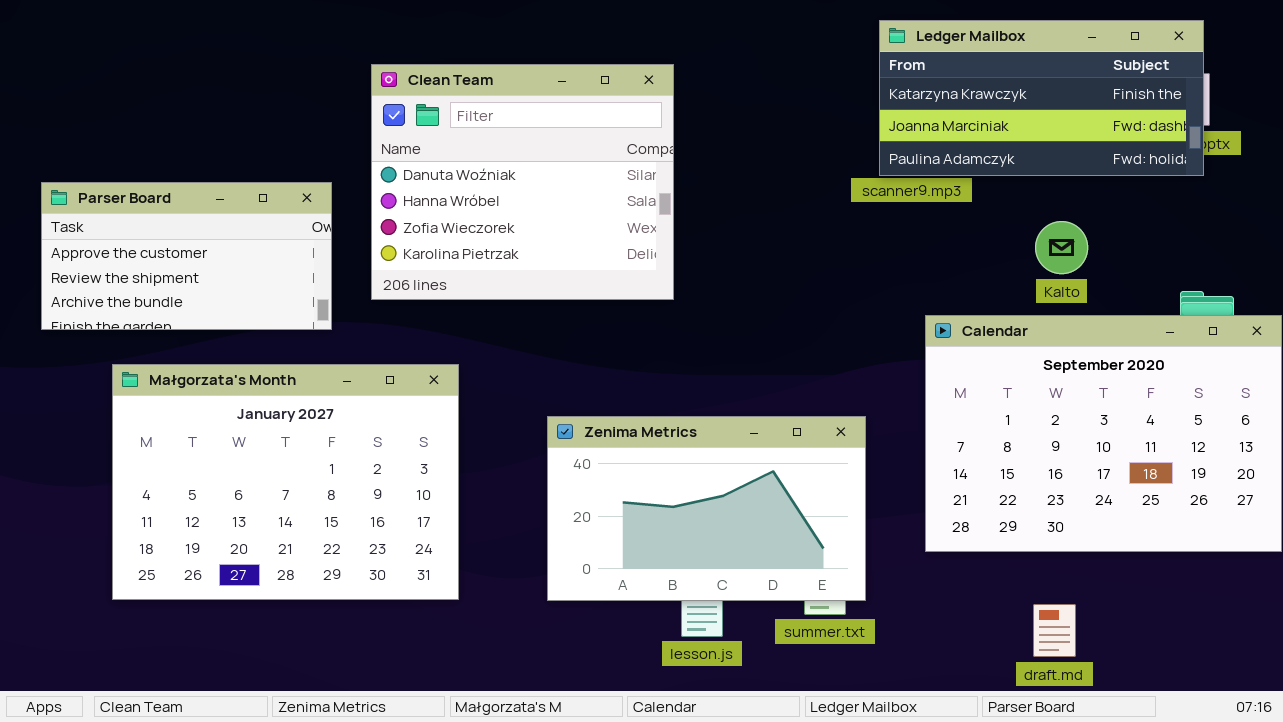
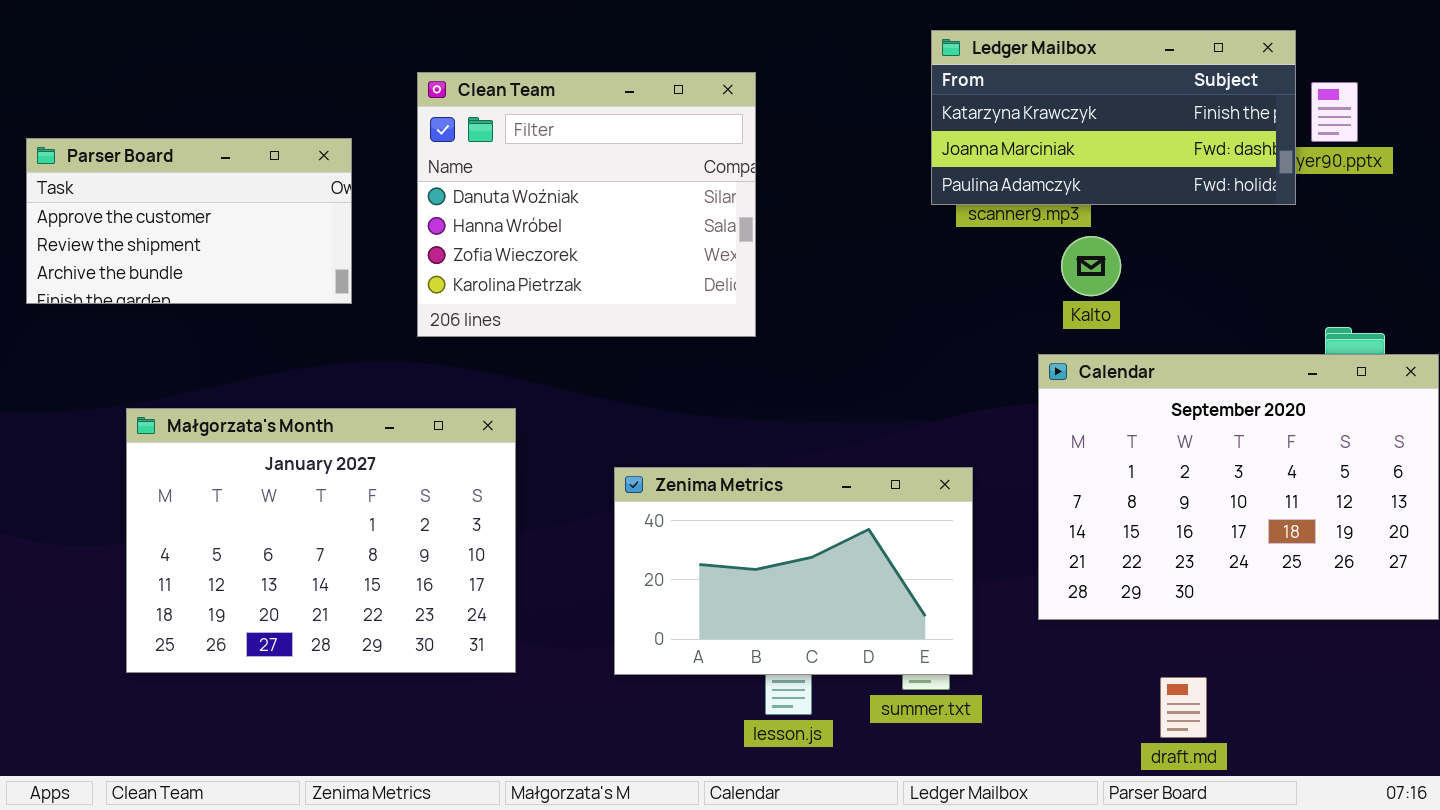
Ledger Mailbox: [879,20,1204,176] -> [931,30,1296,205], moved
Parser Board: [41,182,332,330] -> [26,138,352,304], moved
Kalto: [1035,221,1088,274] -> [1061,236,1121,296], moved

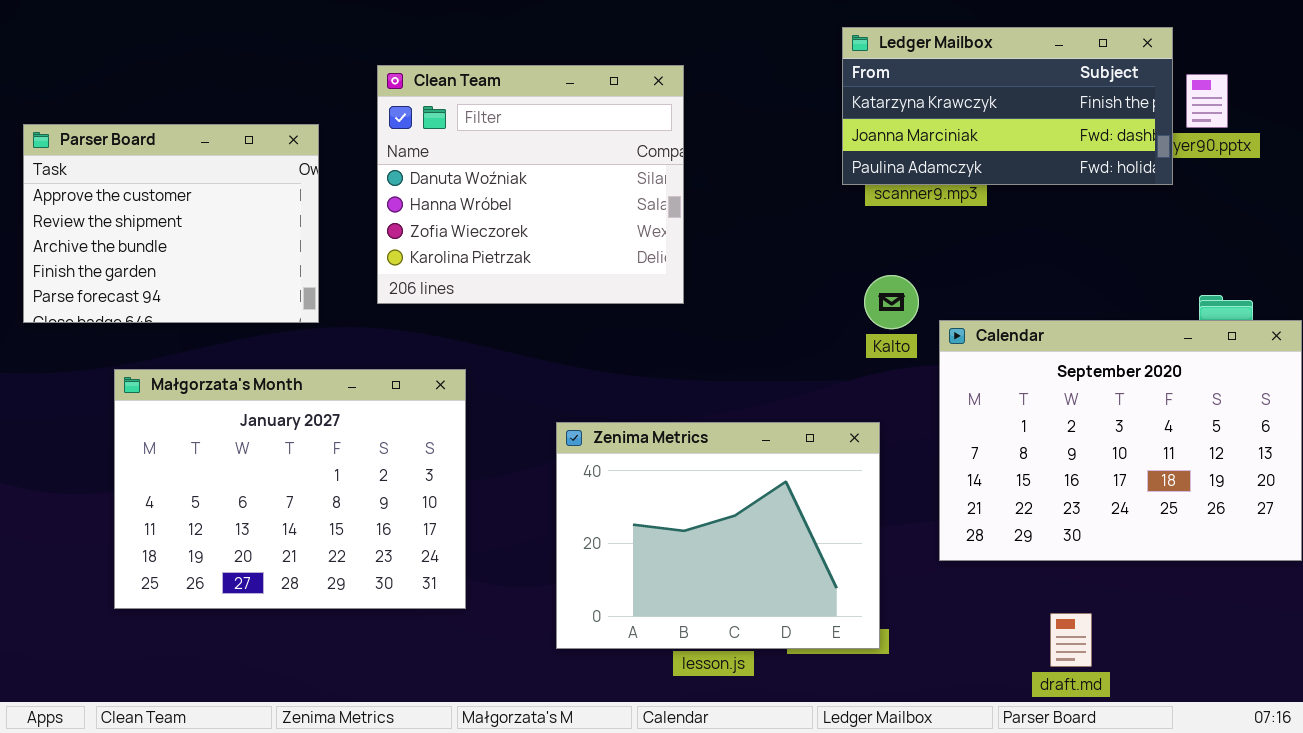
Parser Board: [26,138,352,304] -> [23,124,319,323], resized
Kalto: [1061,236,1121,296] -> [864,275,919,329], moved
Zenima Metrics: [614,467,973,675] -> [556,422,880,649], resized

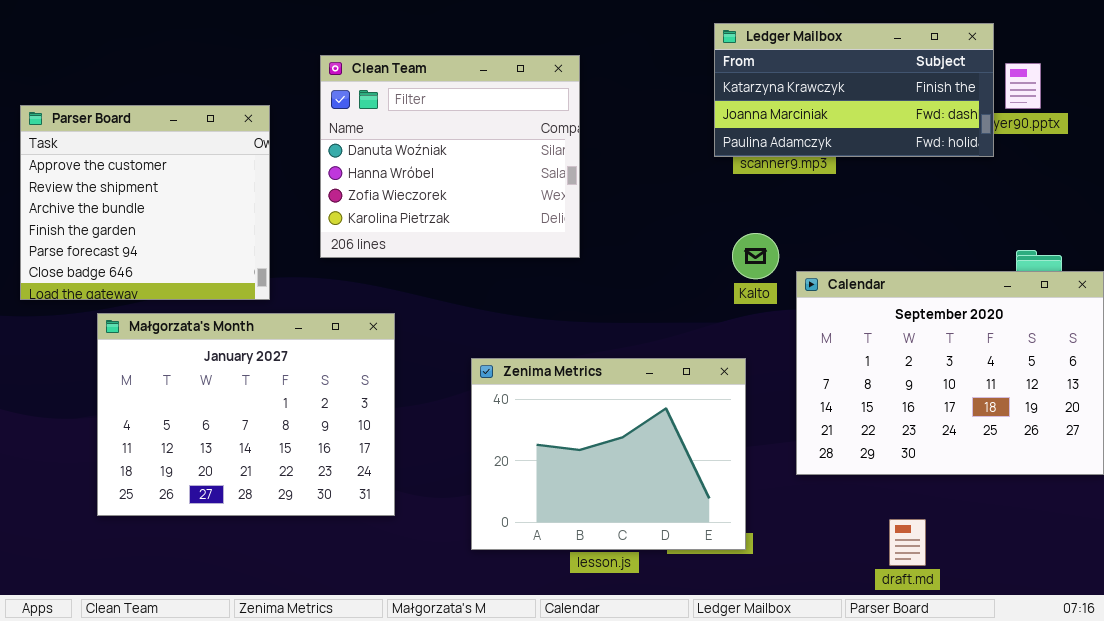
Parser Board: [23,124,319,323] -> [20,105,270,300], resized

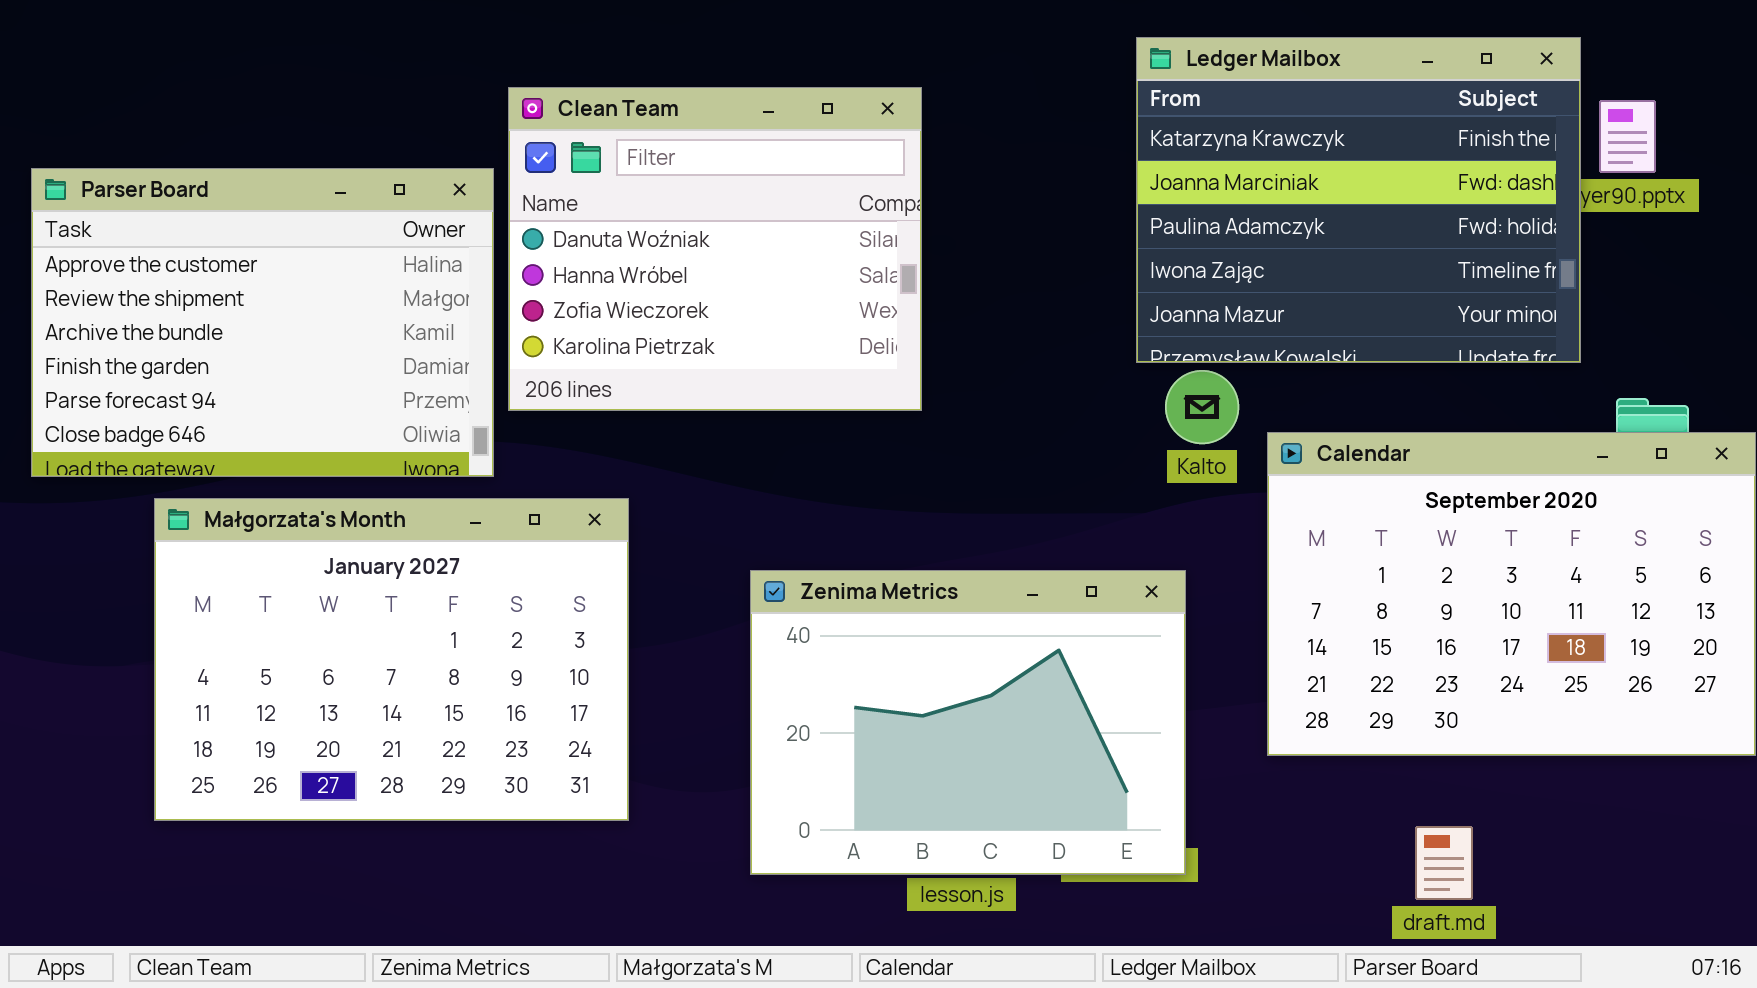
Ledger Mailbox: [714,23,994,157] -> [1136,37,1581,363], resized
Parser Board: [20,105,270,300] -> [31,168,494,477], resized

